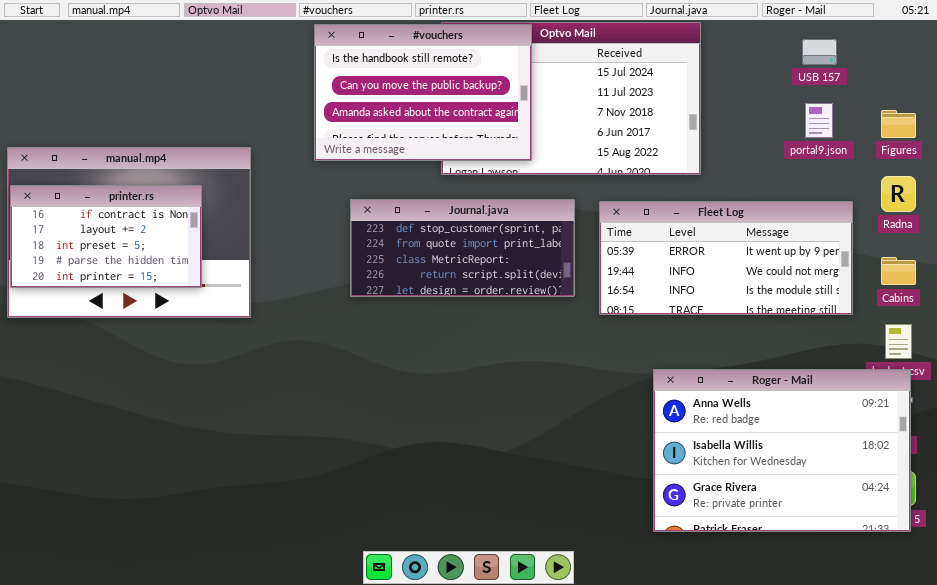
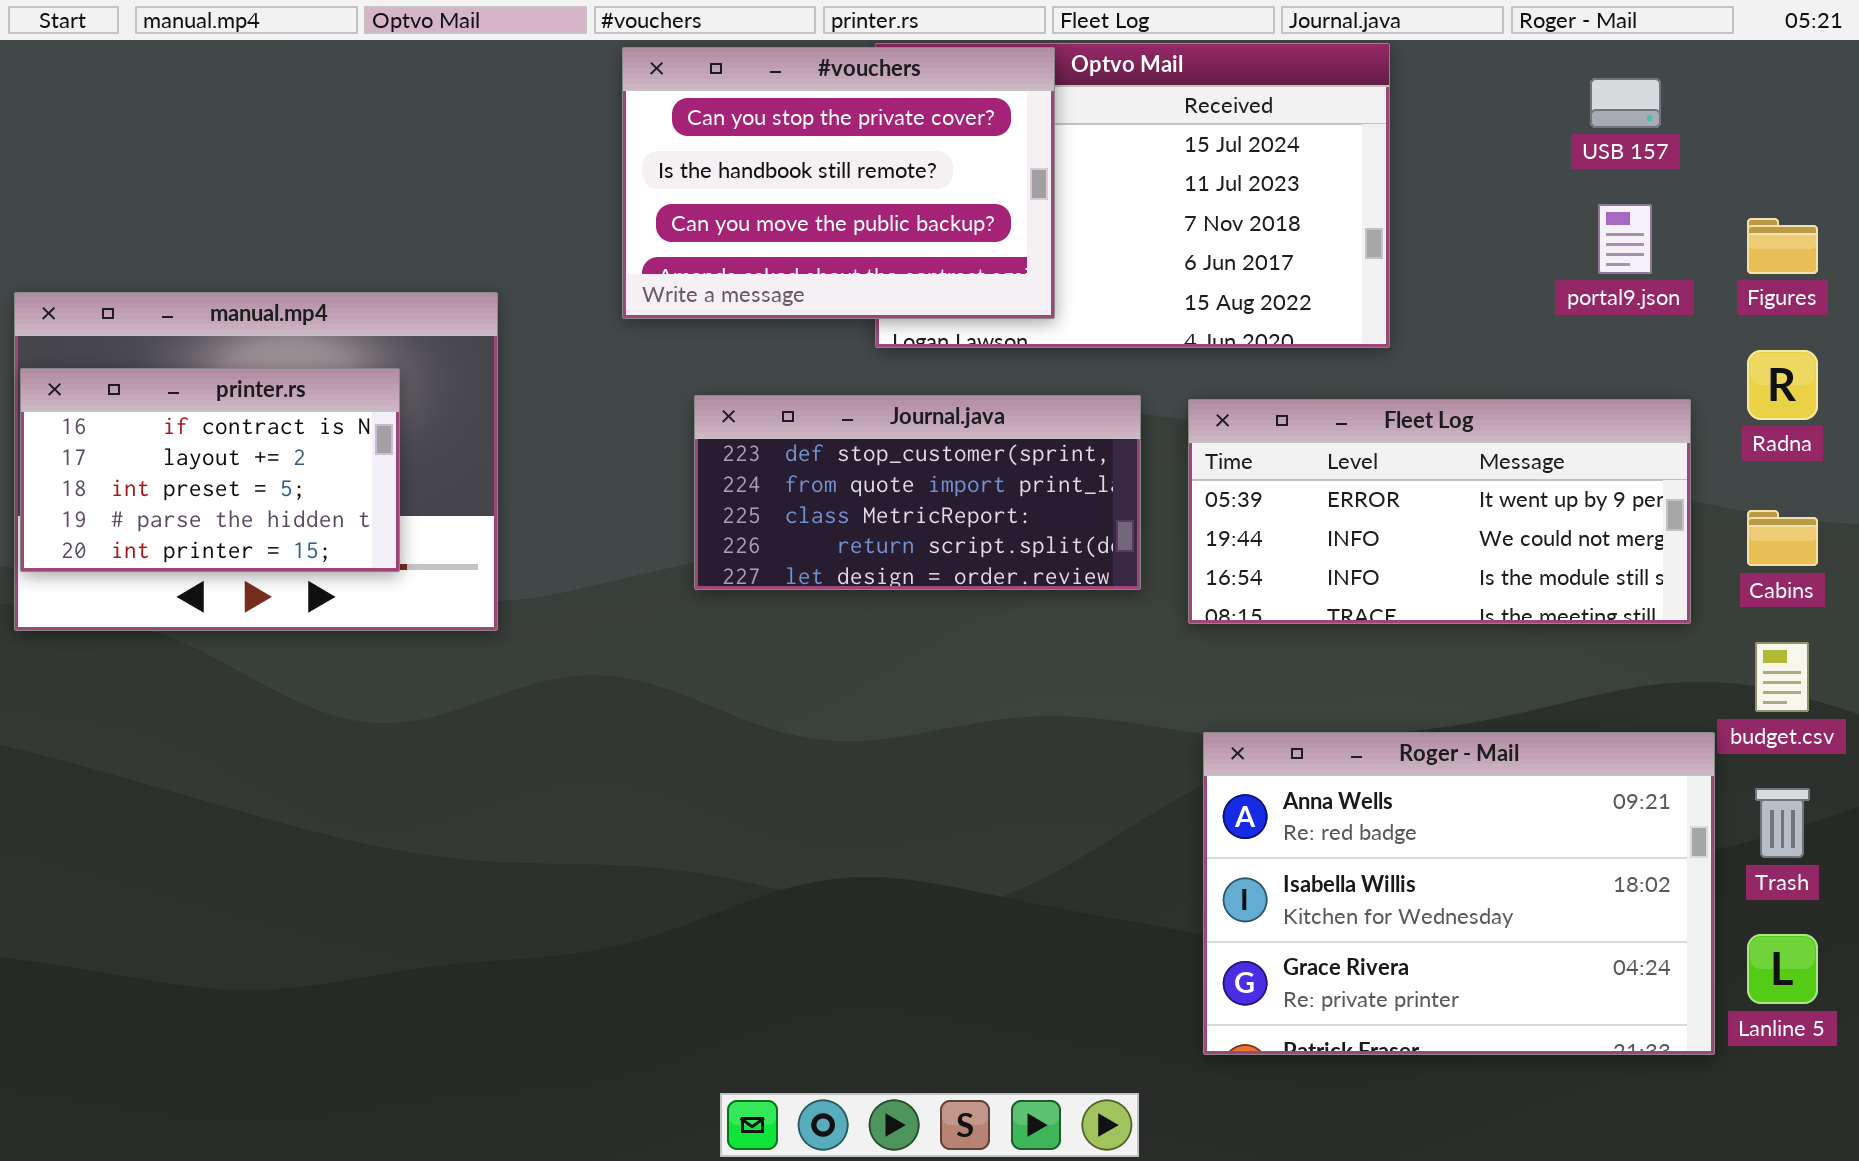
#vouchers: [314,24,532,161] -> [622,47,1055,319], scrolled up 1 row
Roger - Mail: [653,369,911,532] -> [1203,732,1715,1055], moved

